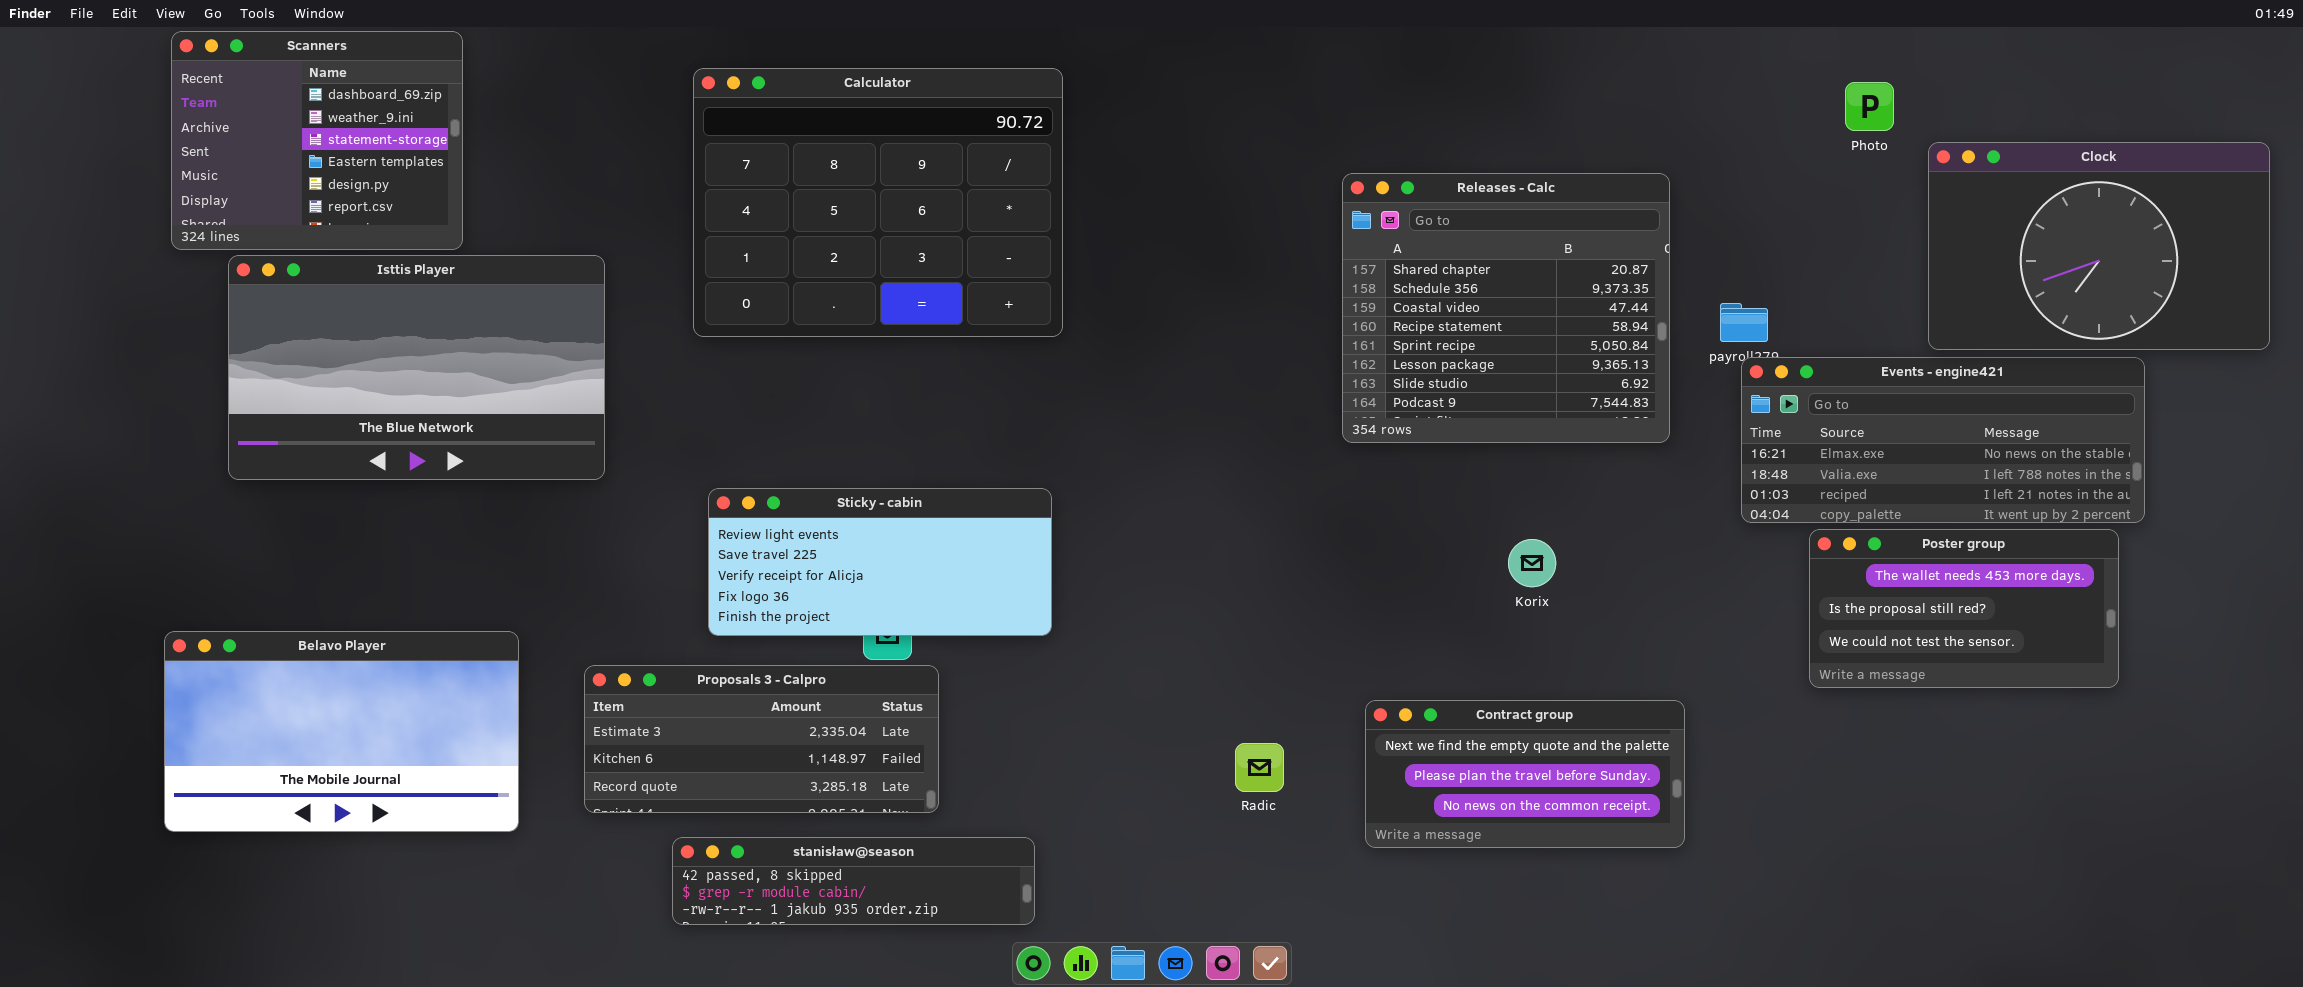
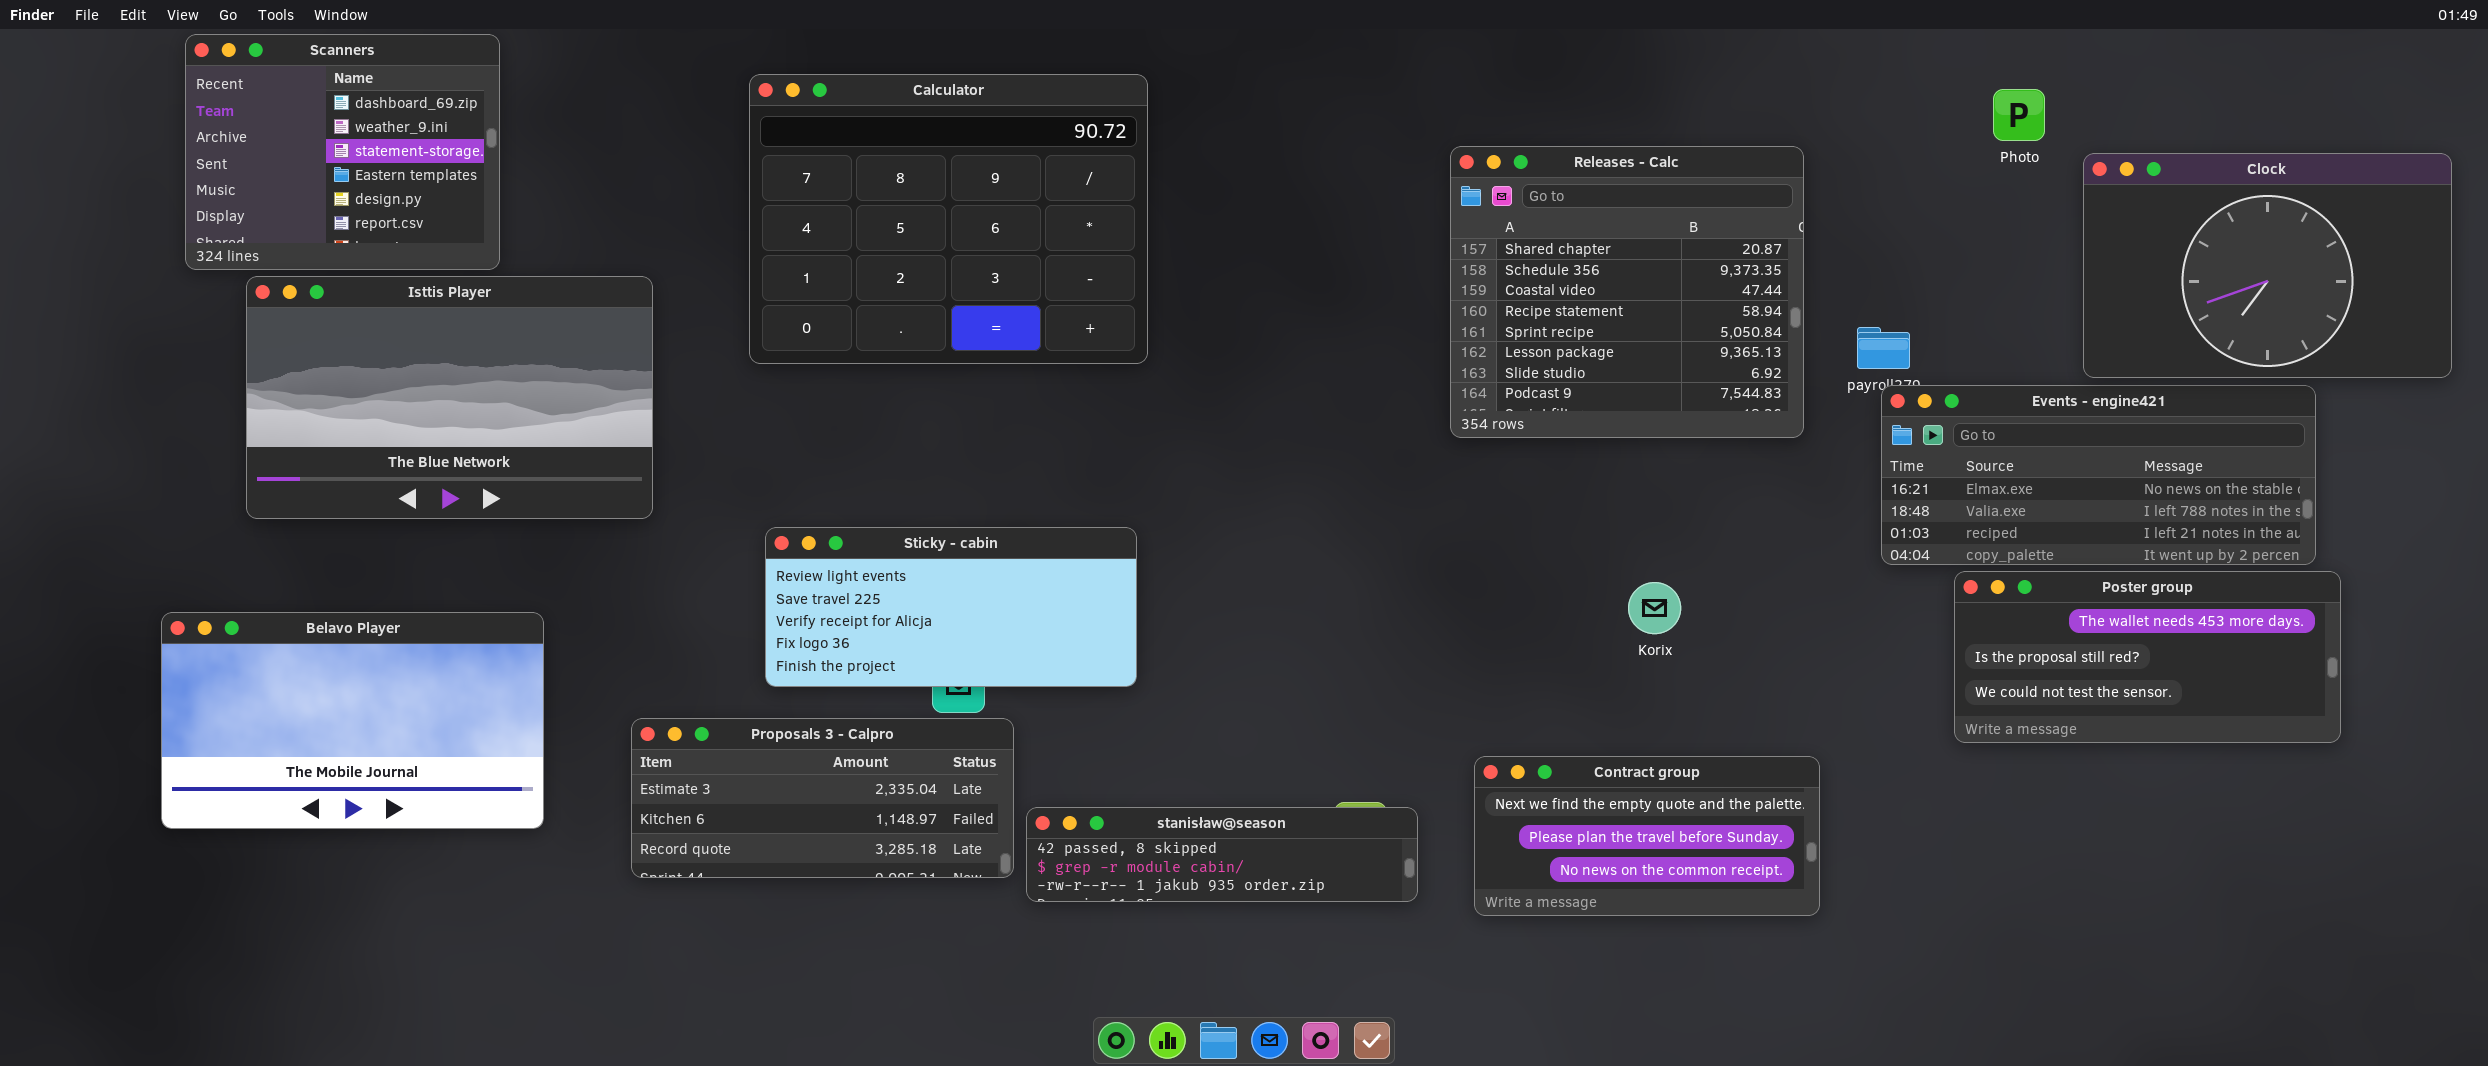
Releases - Calc: [1342,173,1670,443] -> [1450,146,1804,438], moved
Poster group: [1809,529,2119,688] -> [1954,571,2341,743], resized
Belavo Player: [164,631,519,832] -> [161,612,544,829], moved
stanisław@season: [672,837,1035,925] -> [1026,807,1418,902], moved

